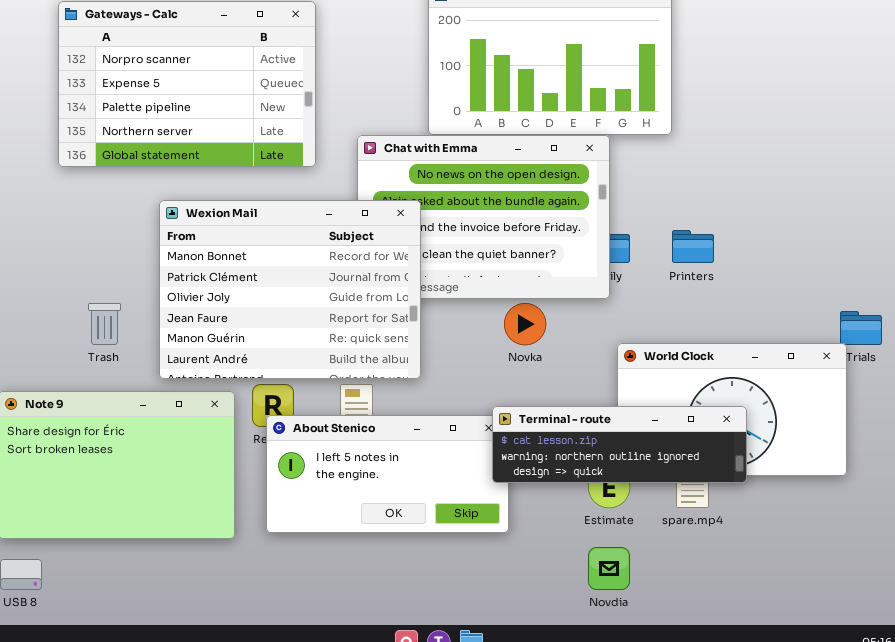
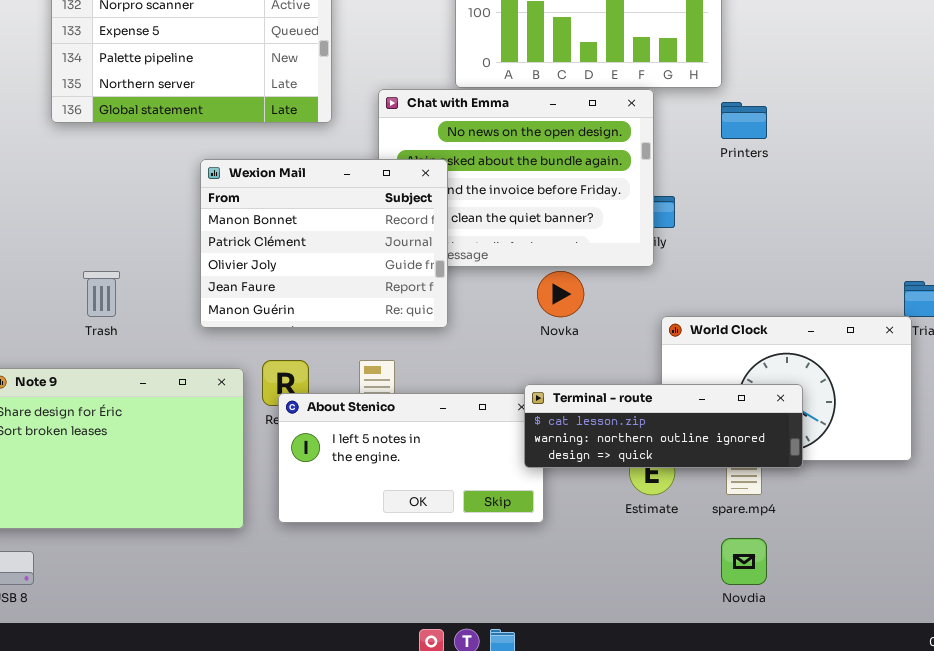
Wexion Mail: [159,200,421,379] -> [200,159,448,328], resized
Printers: [672,230,714,263] -> [721,102,767,139], moved
Novdia: [588,547,630,590] -> [721,538,767,585], moved

